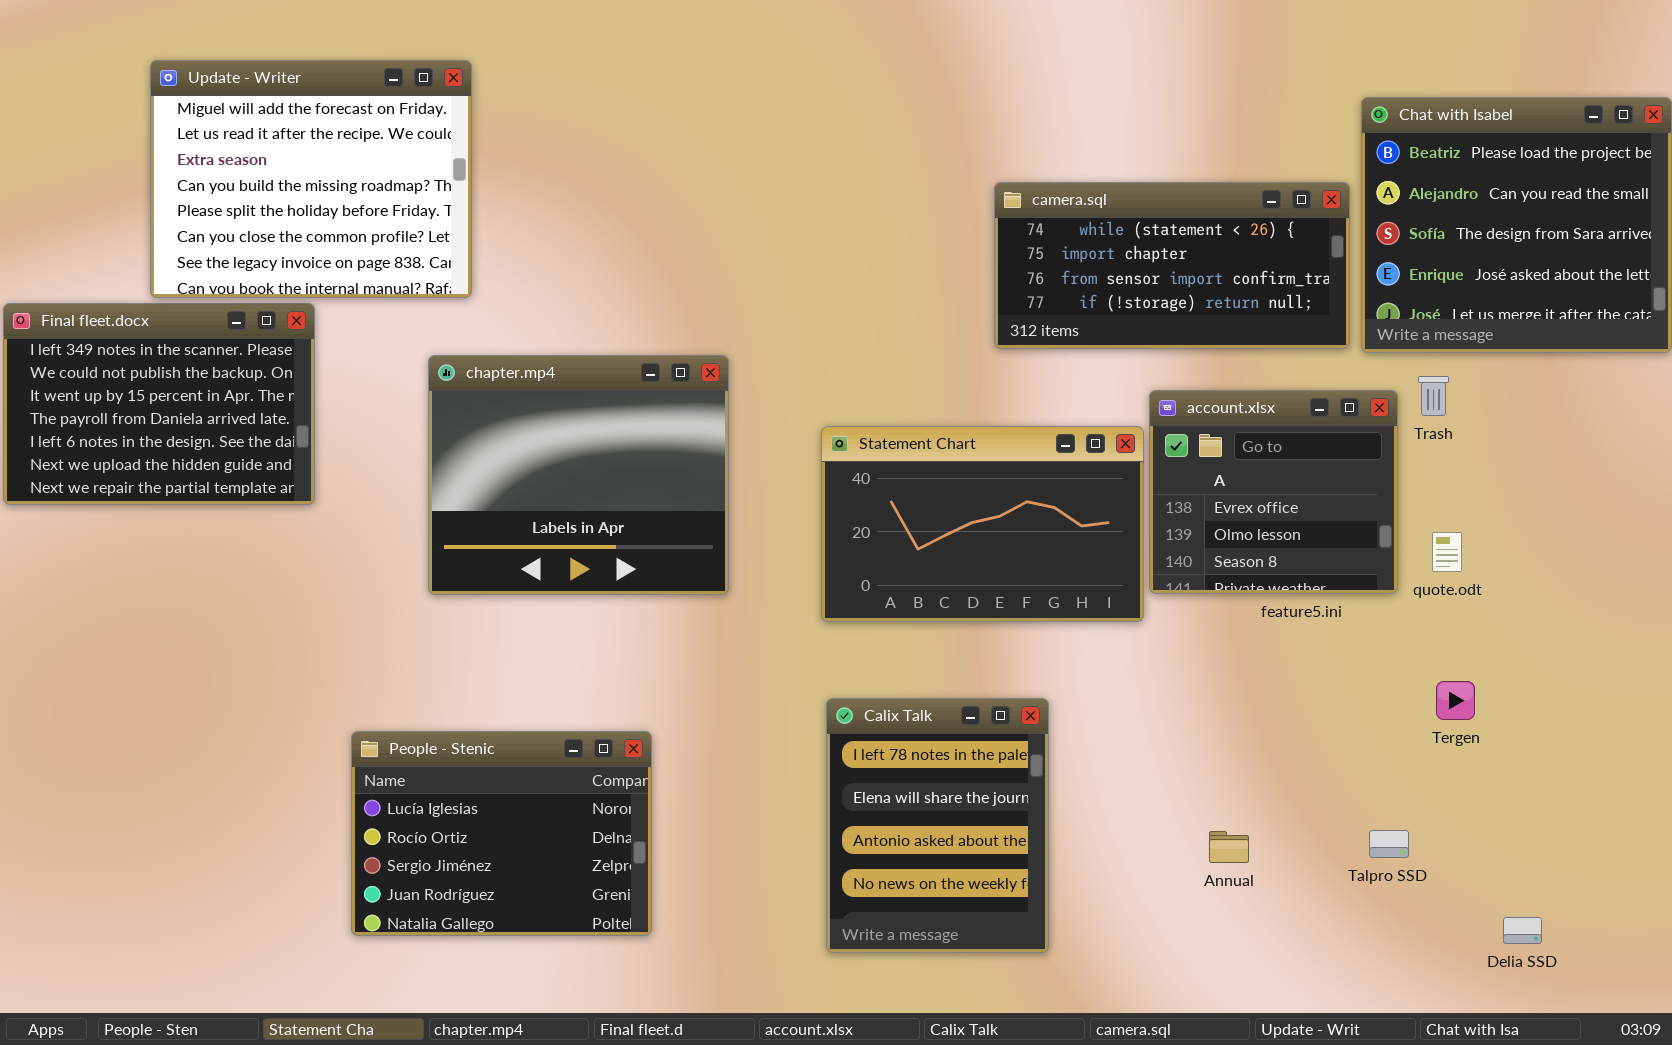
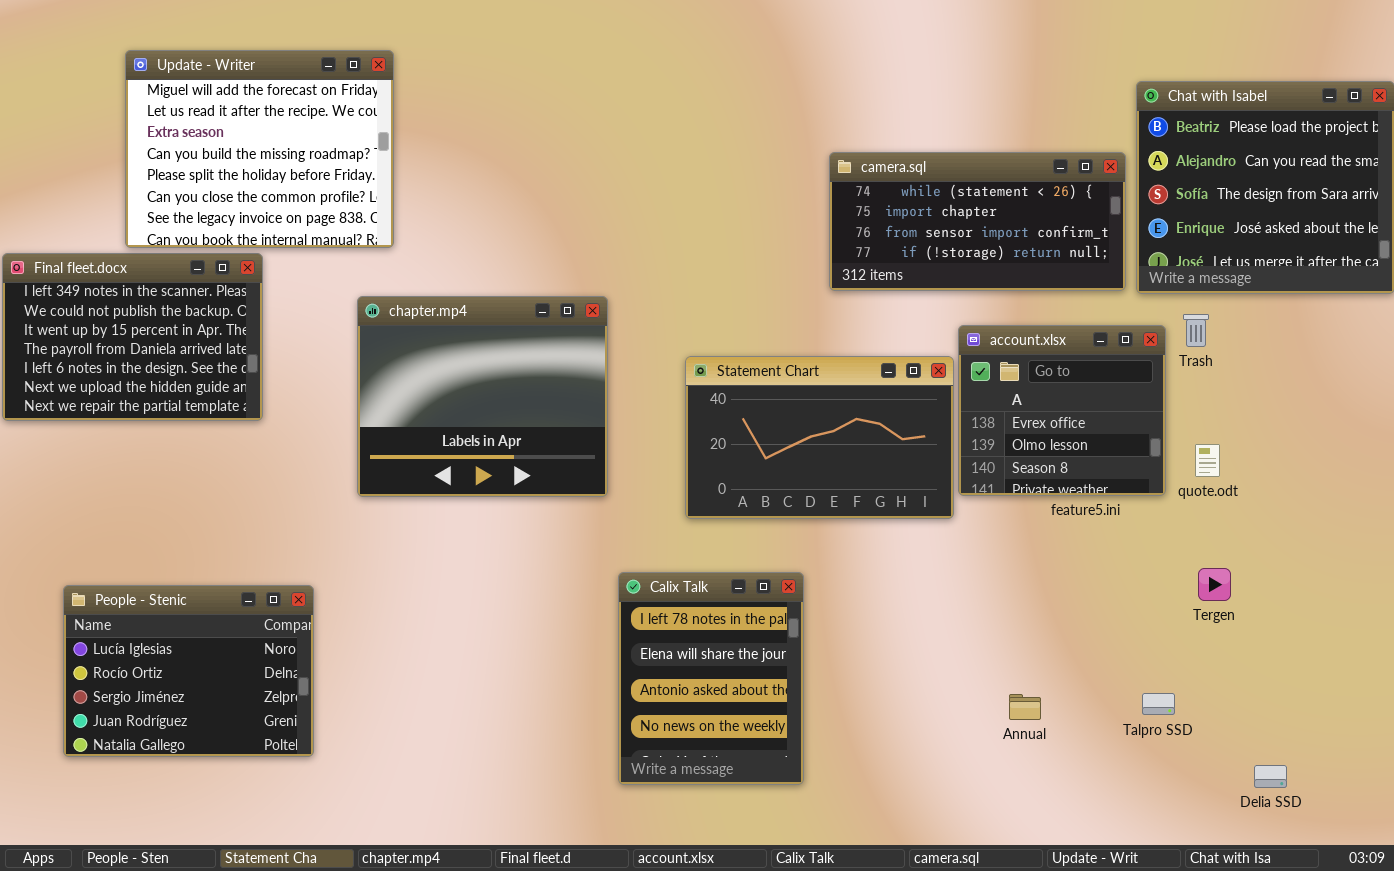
Calix Talk: [826,698,1049,953] -> [618,572,804,785], moved
People - Stenic: [351,731,652,936] -> [63,585,314,757], moved

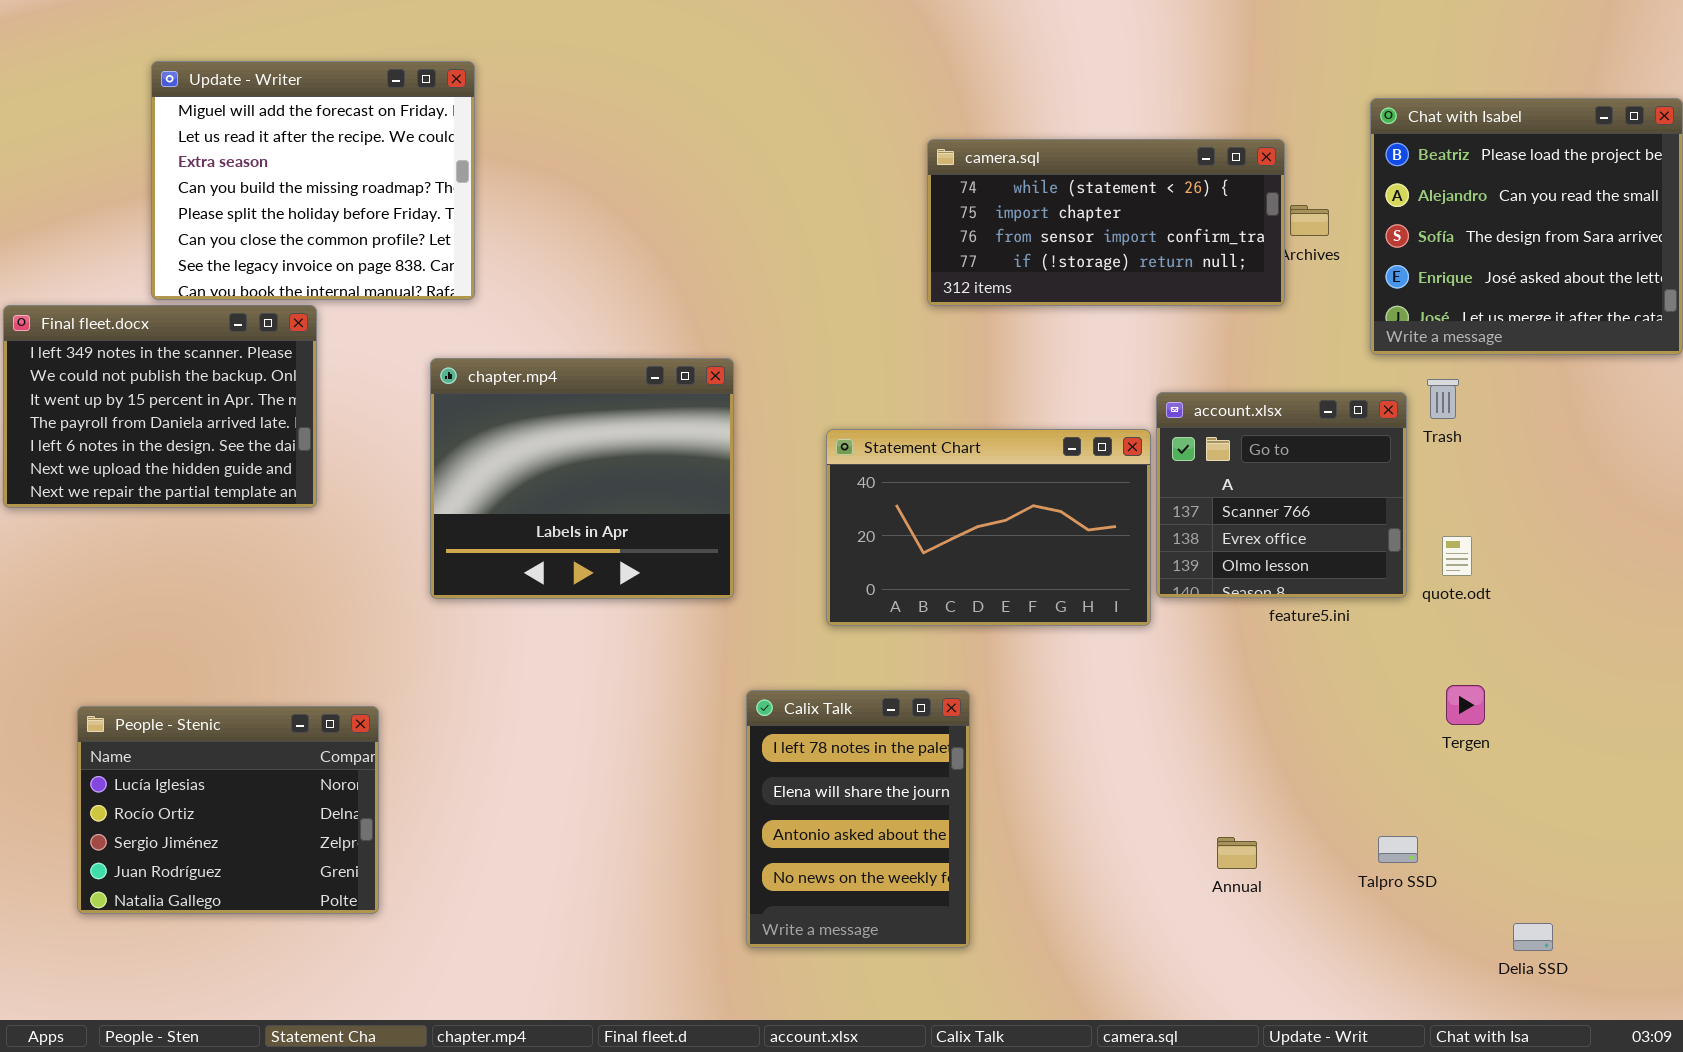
camera.sql: [829,152,1126,291] -> [927,139,1285,306], moved
account.xlsx: [958,325,1166,496] -> [1156,392,1407,598], scrolled up 1 row

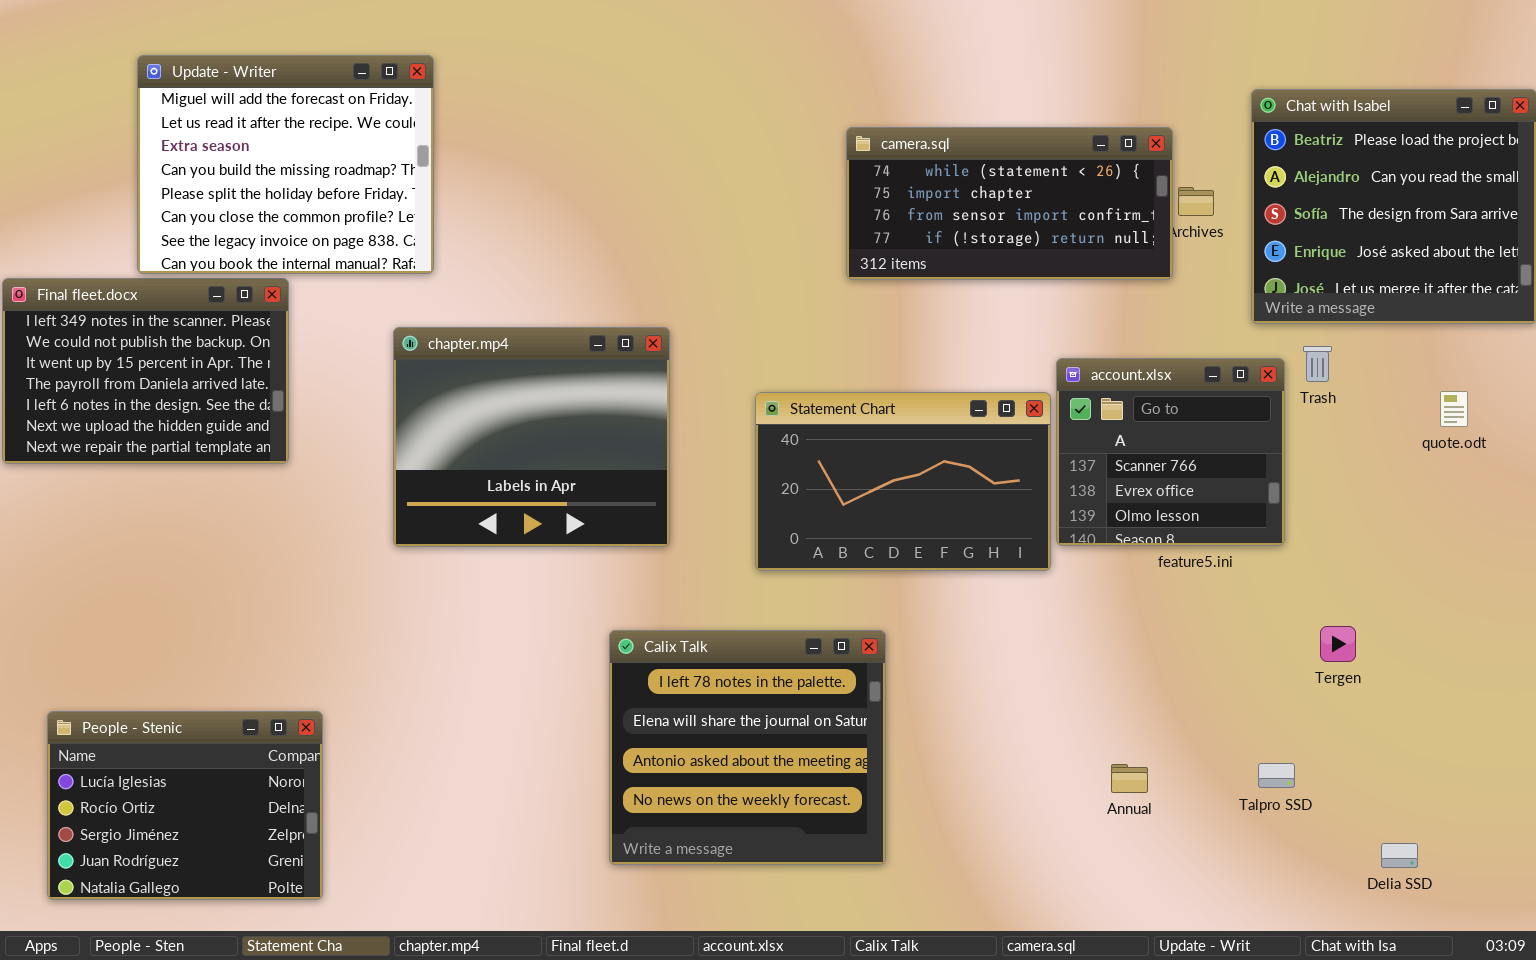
quote.odt: [1442,536,1472,576] -> [1440,391,1468,427], moved
Calix Talk: [746,690,970,948] -> [609,630,886,865], resized
People - Stenic: [77,706,379,914] -> [47,711,323,900], moved

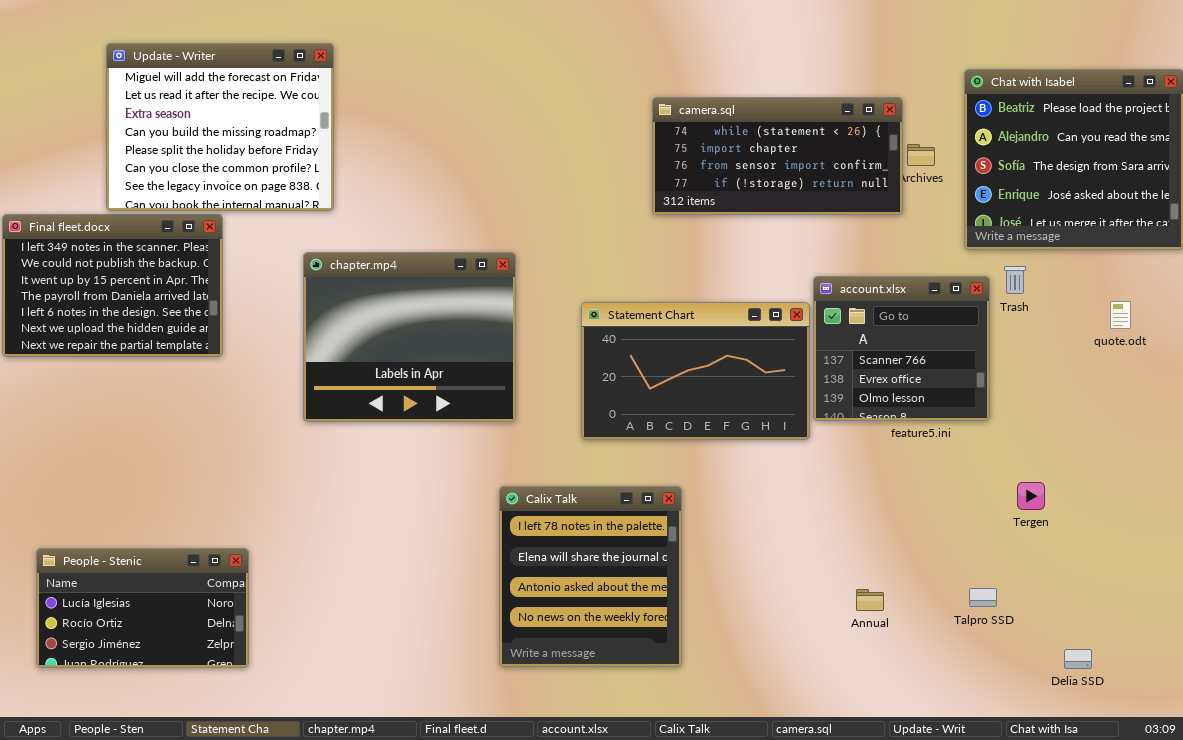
Calix Talk: [609,630,886,865] -> [499,486,682,667], resized
People - Stenic: [47,711,323,900] -> [36,548,249,668], resized

